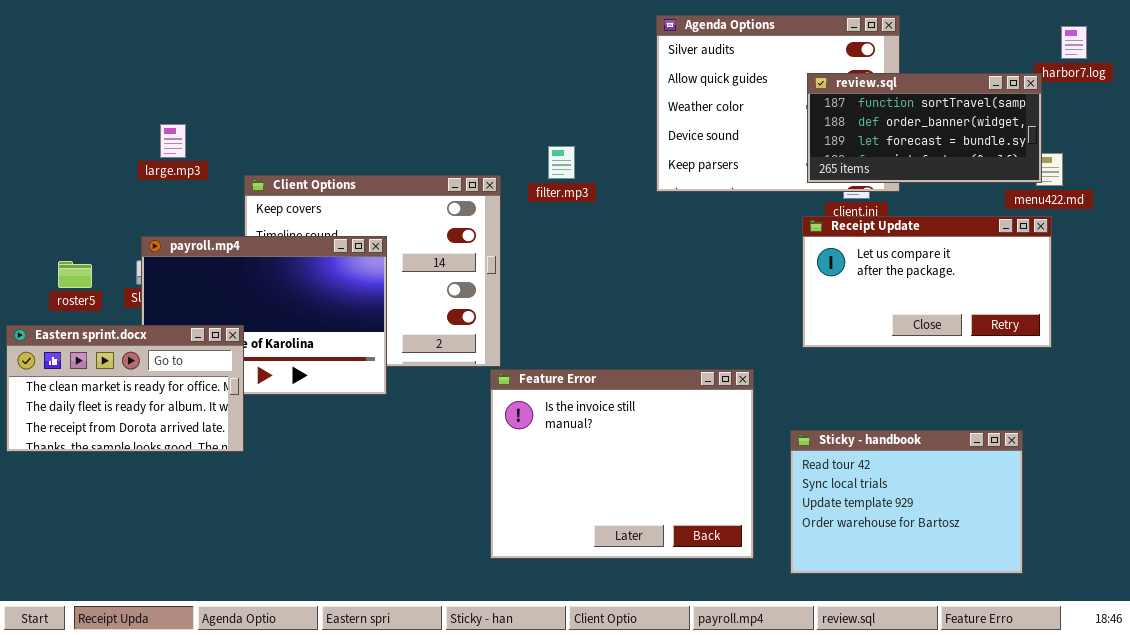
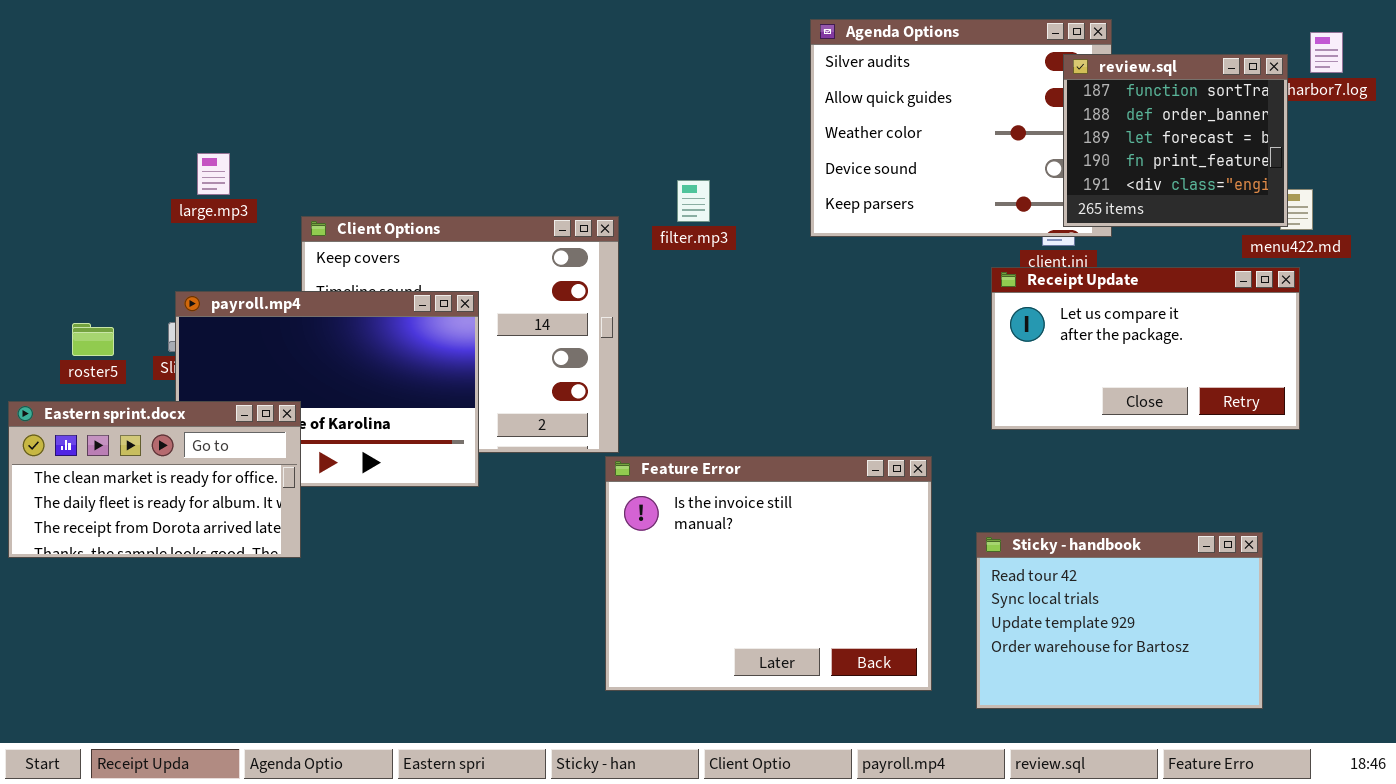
review.sql: [807,73,1042,183] -> [1063,54,1288,227], resized

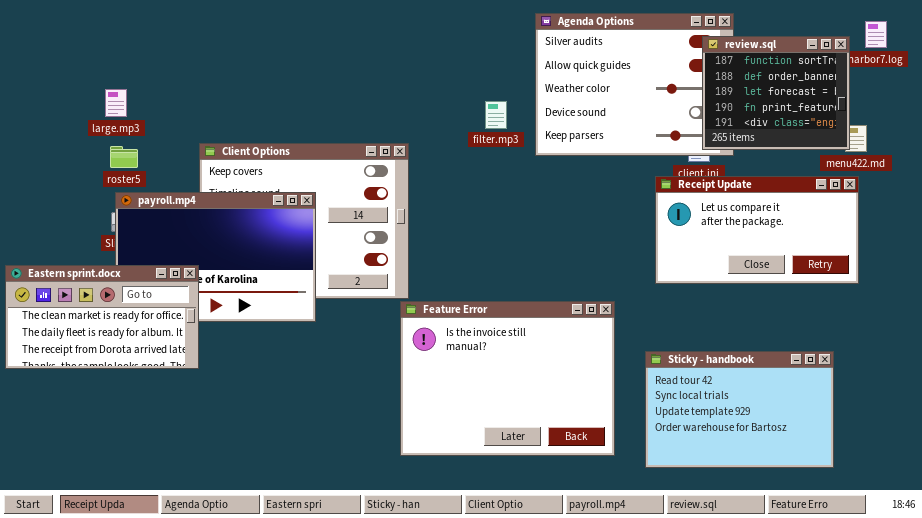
large.mp3: [197,153,230,195] -> [105,89,127,117], moved
filter.mp3: [677,180,710,222] -> [485,101,507,129], moved
roster5: [72,323,114,356] -> [110,146,138,168], moved

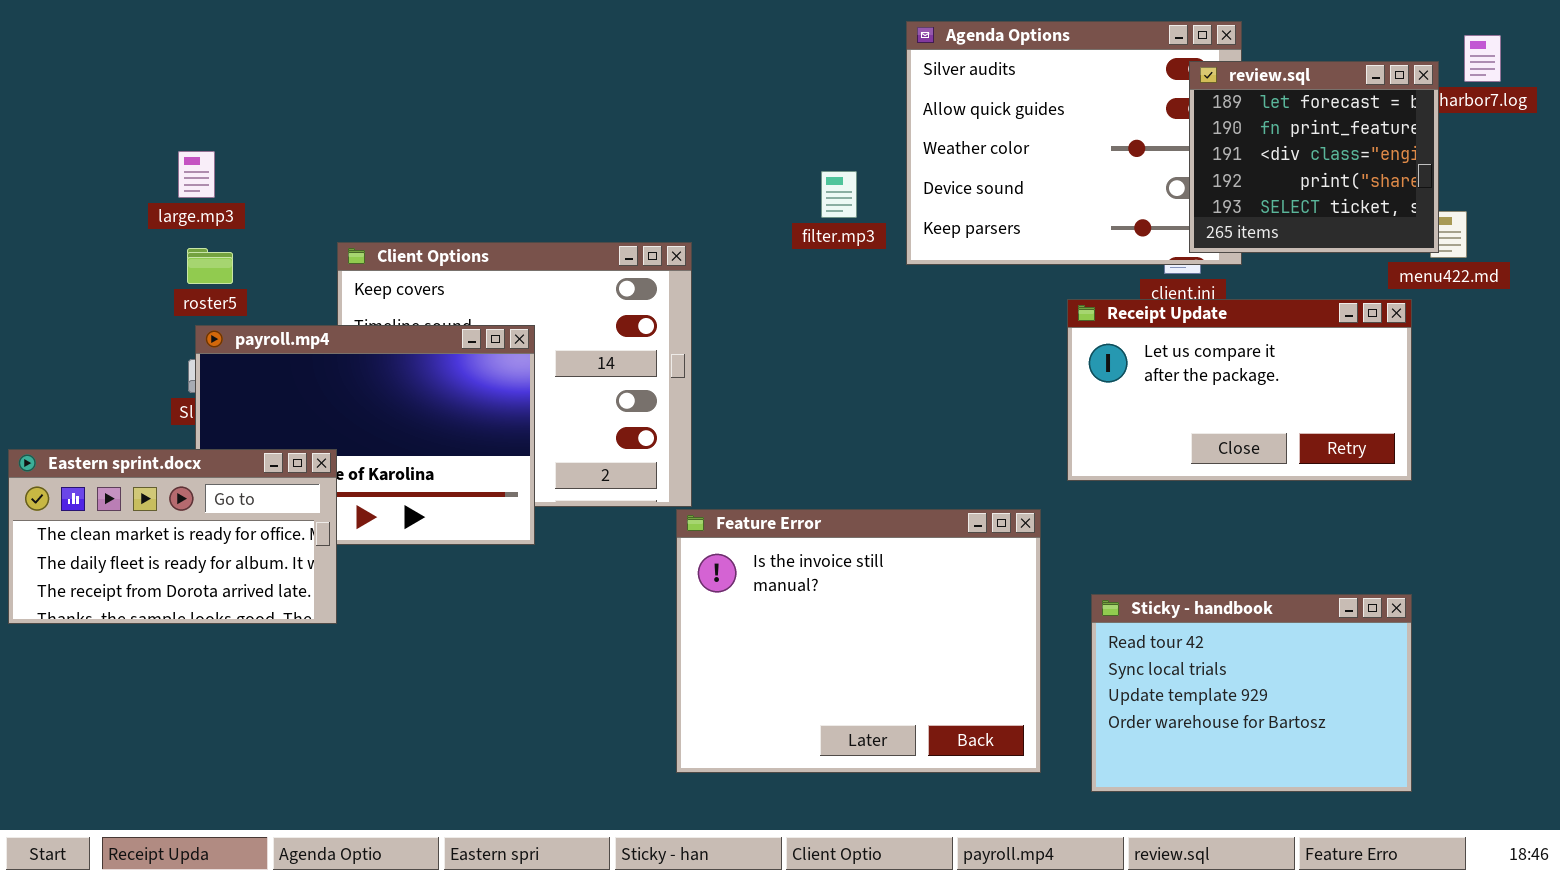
review.sql: [702,36,850,150] -> [1189,61,1439,253], scrolled down 2 rows
Receipt Update: [655,176,859,284] -> [1067,299,1412,481], moved

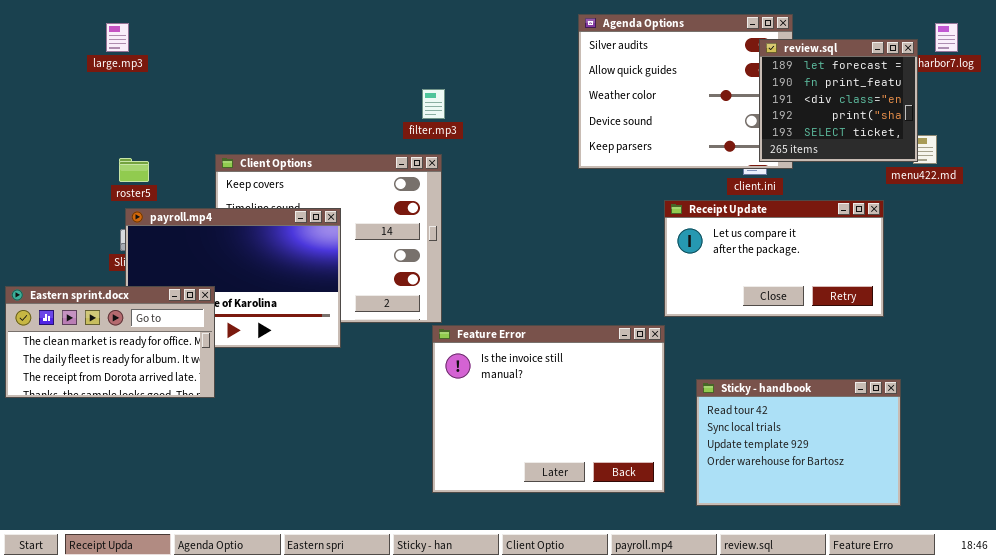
large.mp3: [178,151,215,198] -> [106,23,129,52], moved
filter.mp3: [821,171,857,218] -> [422,89,445,119], moved
Receipt Update: [1067,299,1412,481] -> [664,200,884,317], moved

